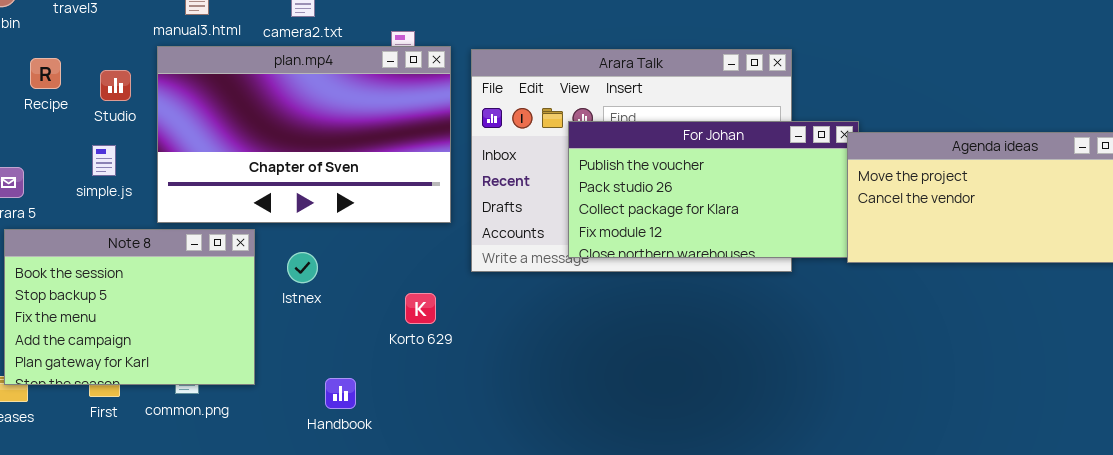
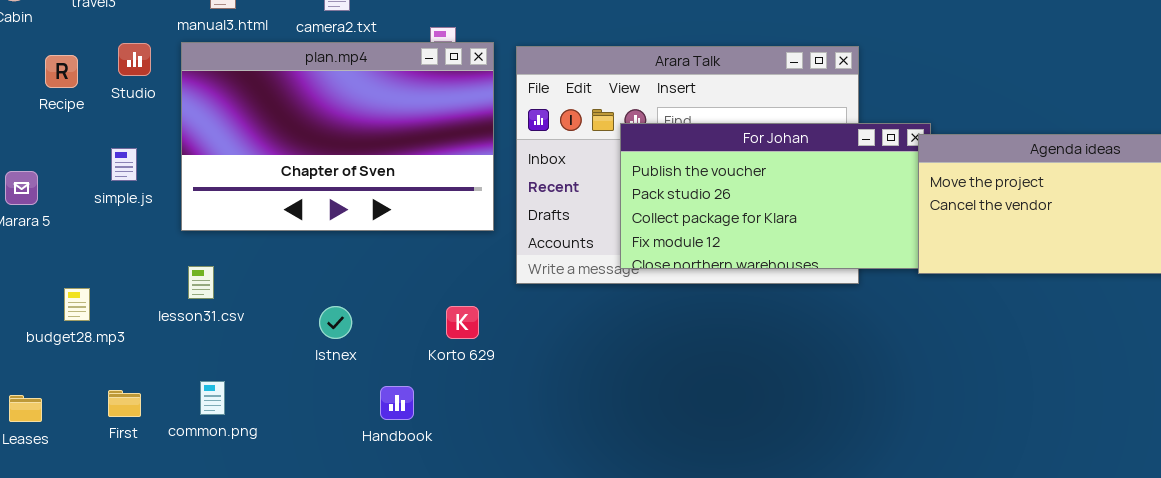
Studio: [100,70,131,101] -> [118,43,151,76], moved
Note 8: [4,229,255,385] -> none, closed
Istnex: [287,252,318,283] -> [319,306,352,339], moved
Handbook: [325,378,356,409] -> [380,386,414,420], moved

